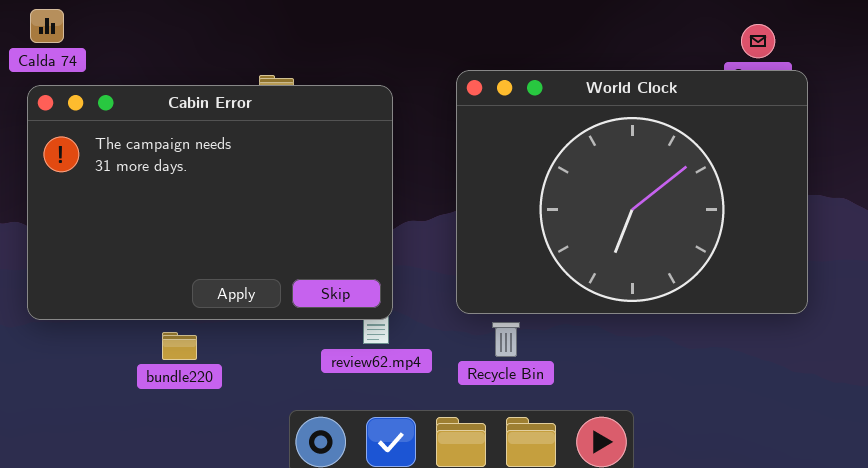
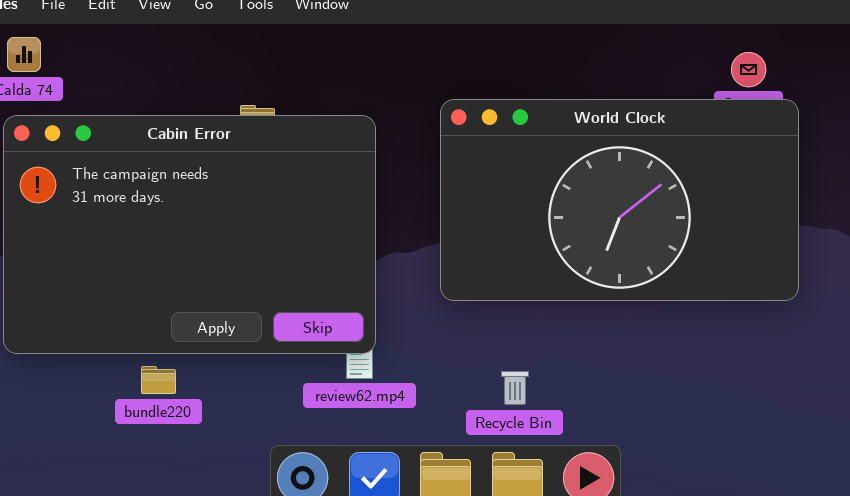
World Clock: [456,70,808,314] -> [440,99,799,301], resized
Recycle Bin: [492,322,520,357] -> [501,371,529,405], moved

